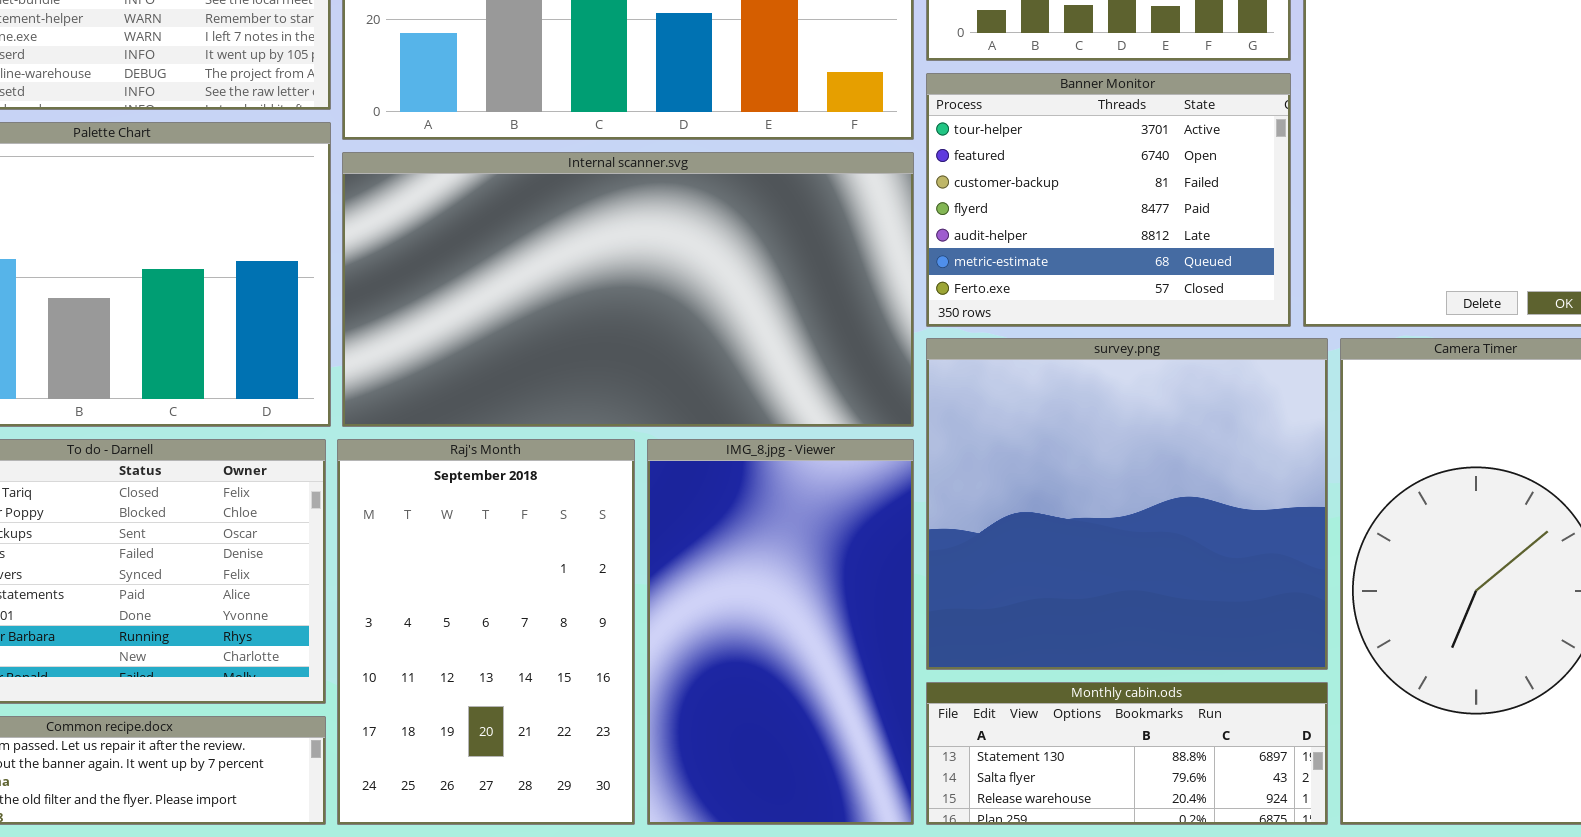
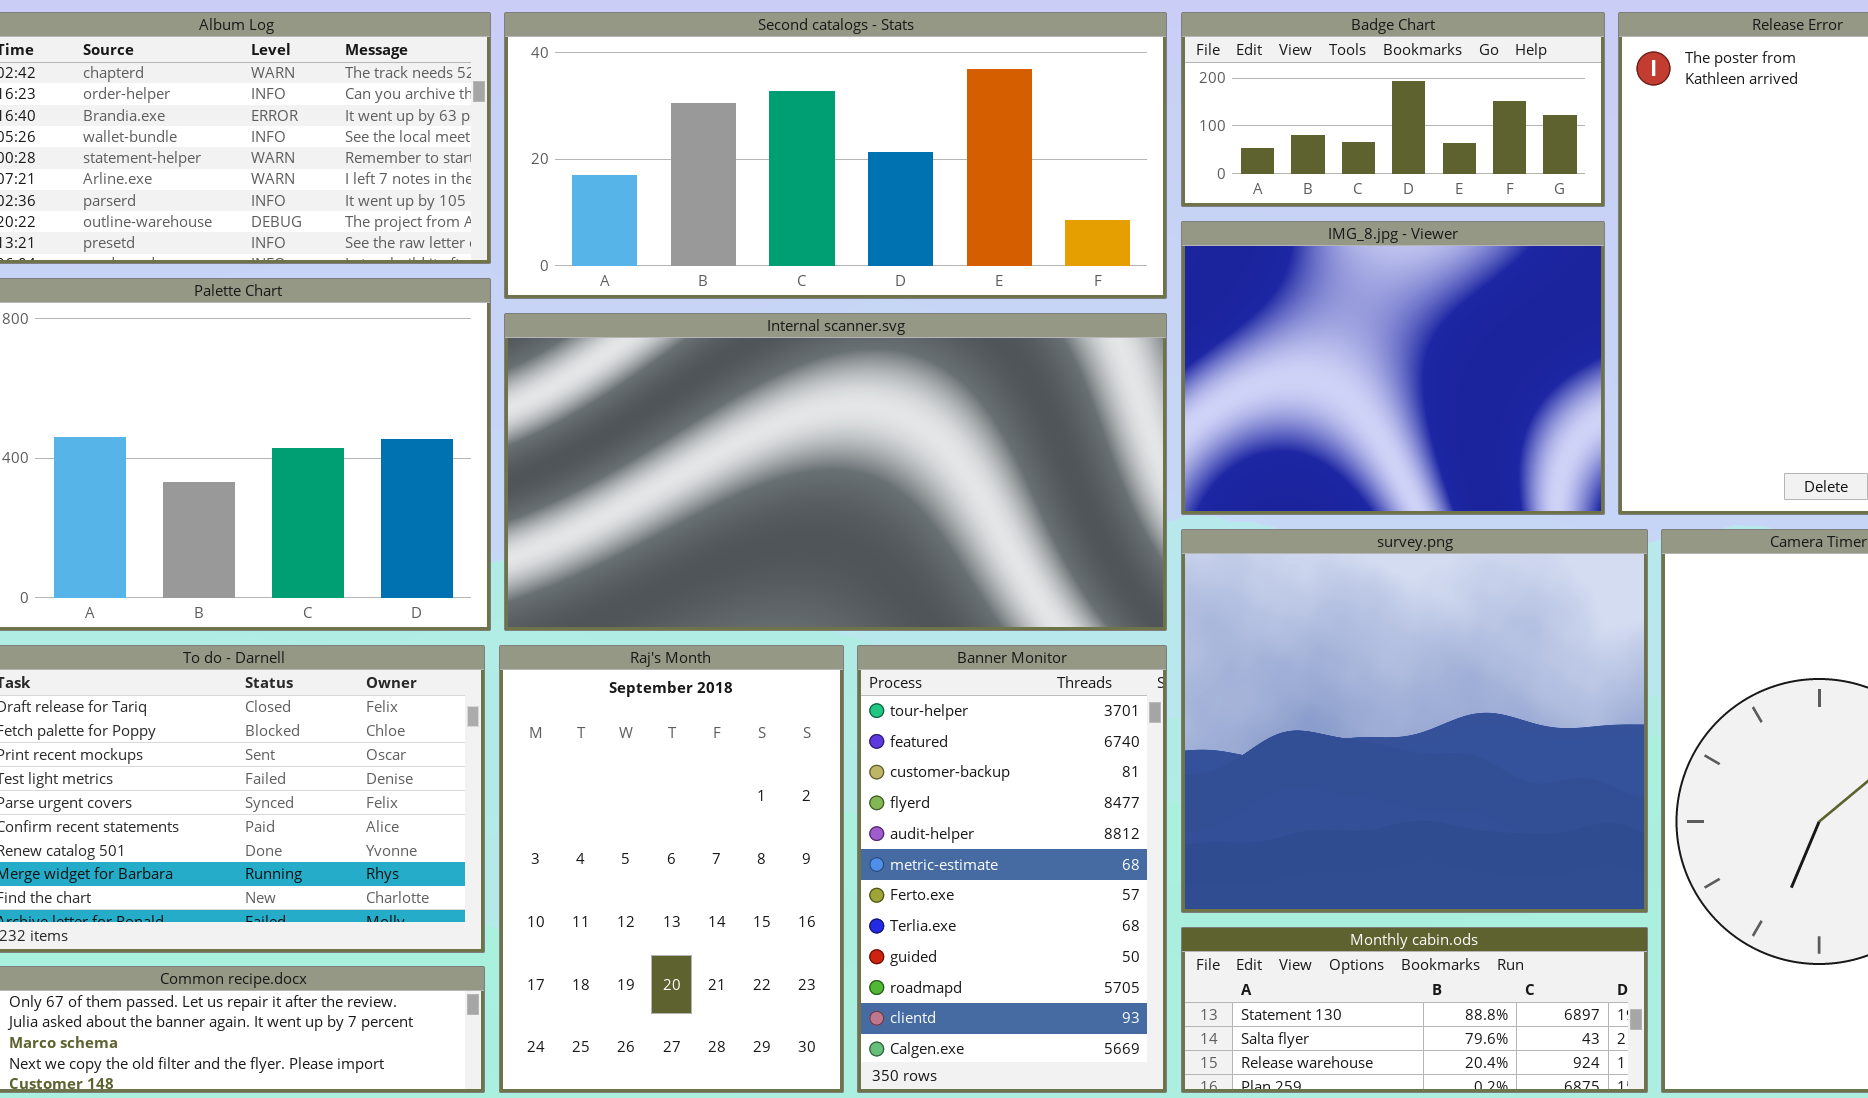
Banner Monitor: [926,73,1291,327] -> [857,645,1167,1093], moved, resized
IMG_8.jpg - Viewer: [647,439,914,825] -> [1181,221,1605,515], moved, resized

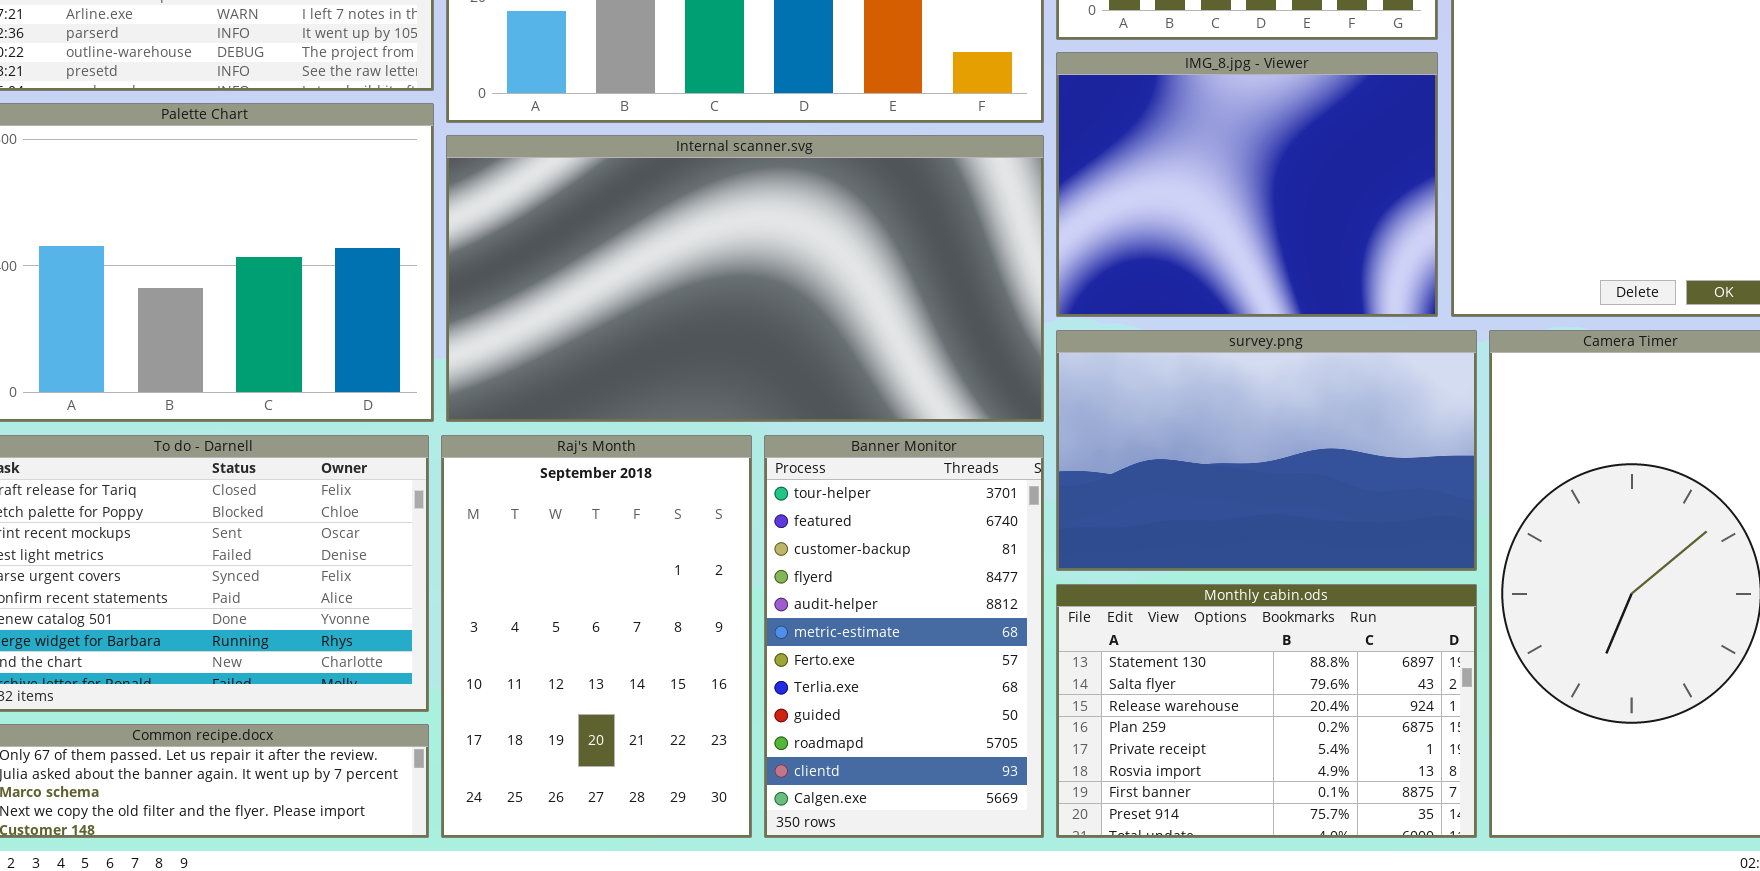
survey.png: [1181,529,1648,913] -> [1056,330,1477,571], resized
Monthly cabin.ods: [1181,927,1648,1093] -> [1056,584,1477,838], resized

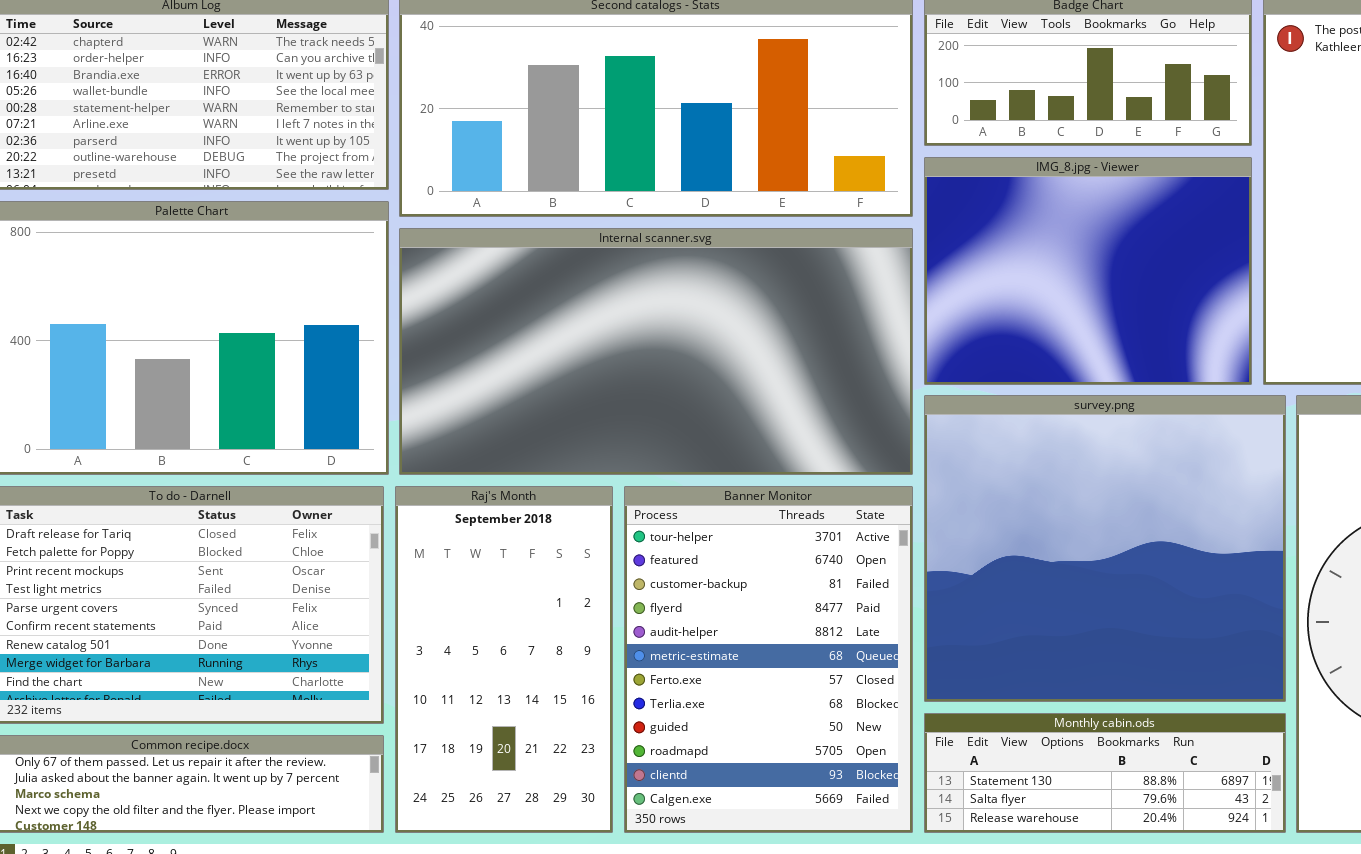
survey.png: [1056,330,1477,571] -> [924,395,1286,702], resized
Raj's Month: [441,435,752,838] -> [395,486,613,833], resized
Banner Monitor: [764,435,1044,838] -> [624,486,913,833], resized
Monthly cabin.ods: [1056,584,1477,838] -> [924,713,1286,833], resized

